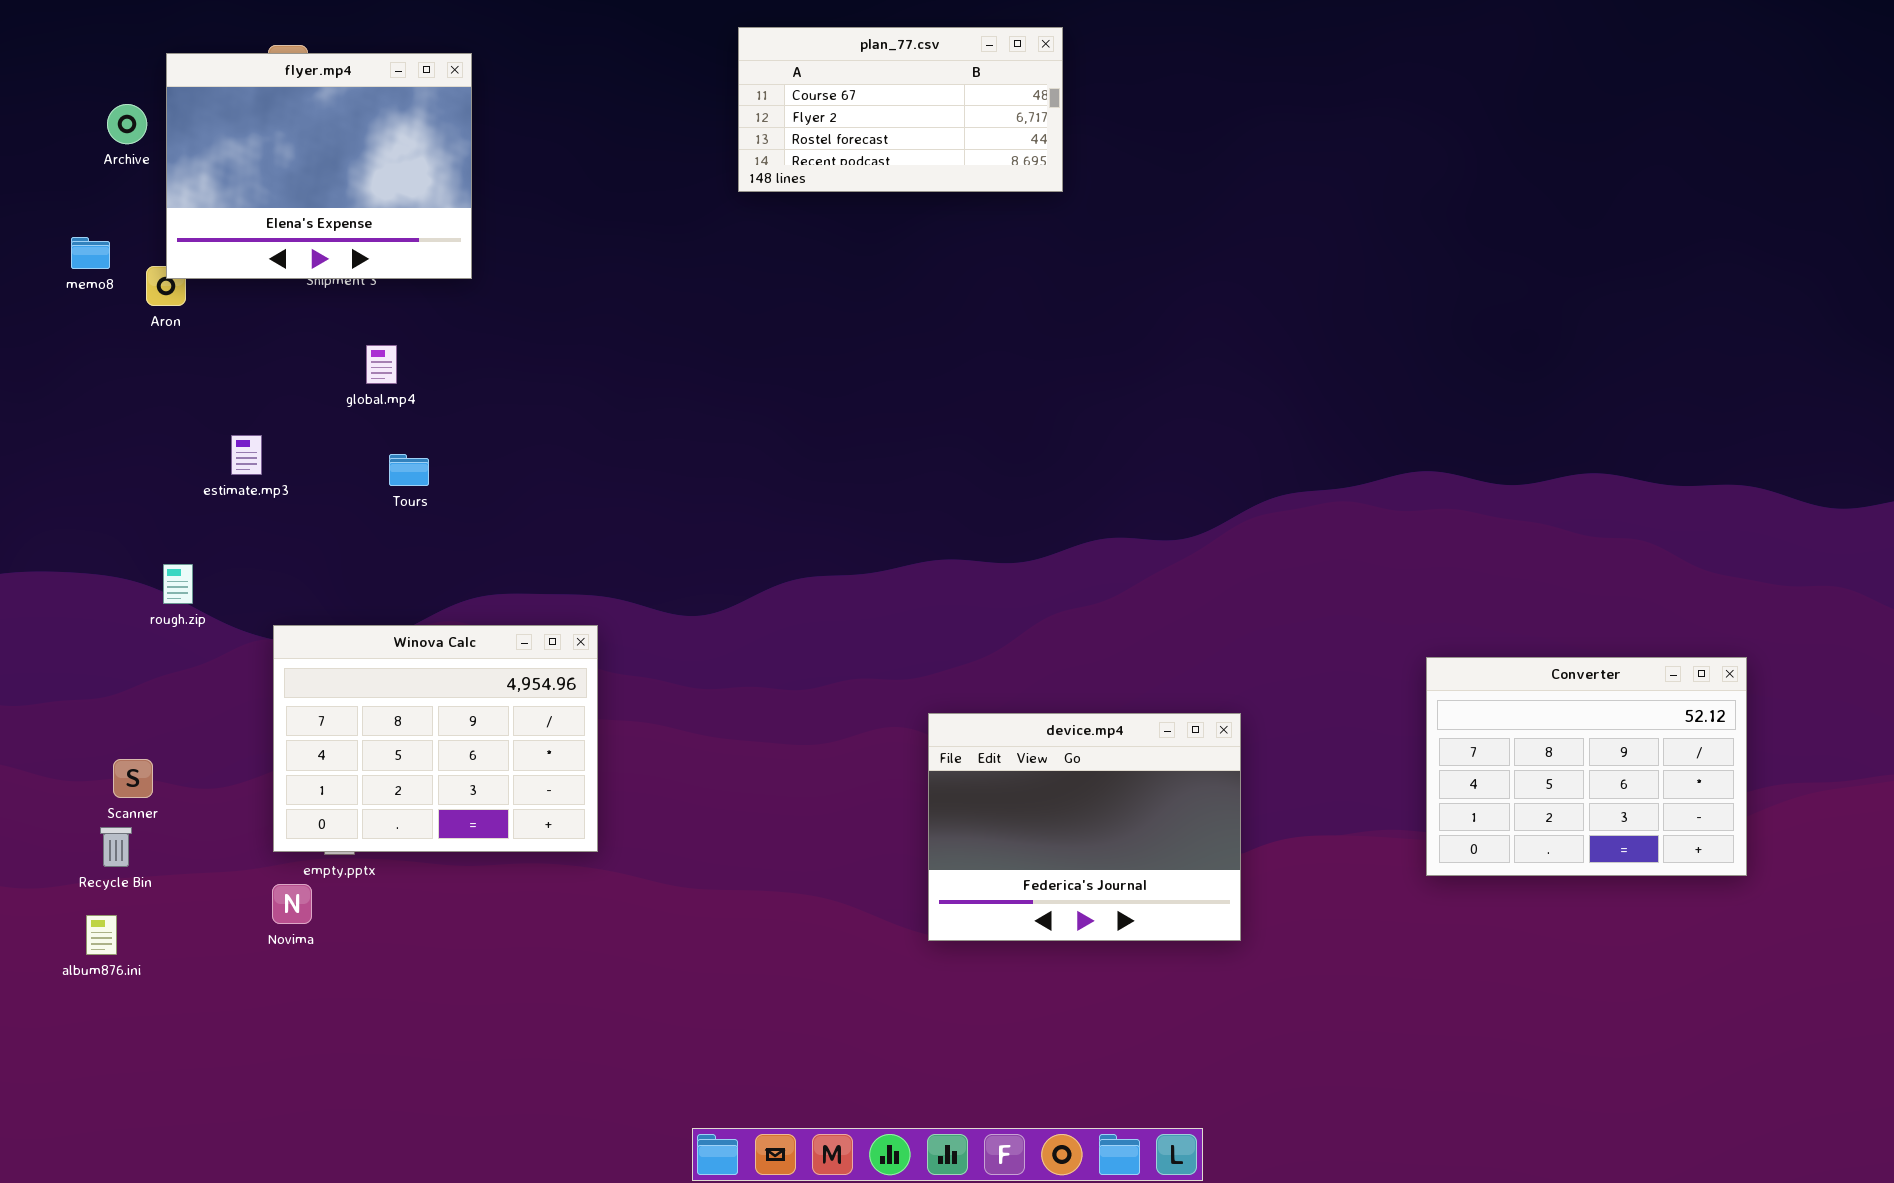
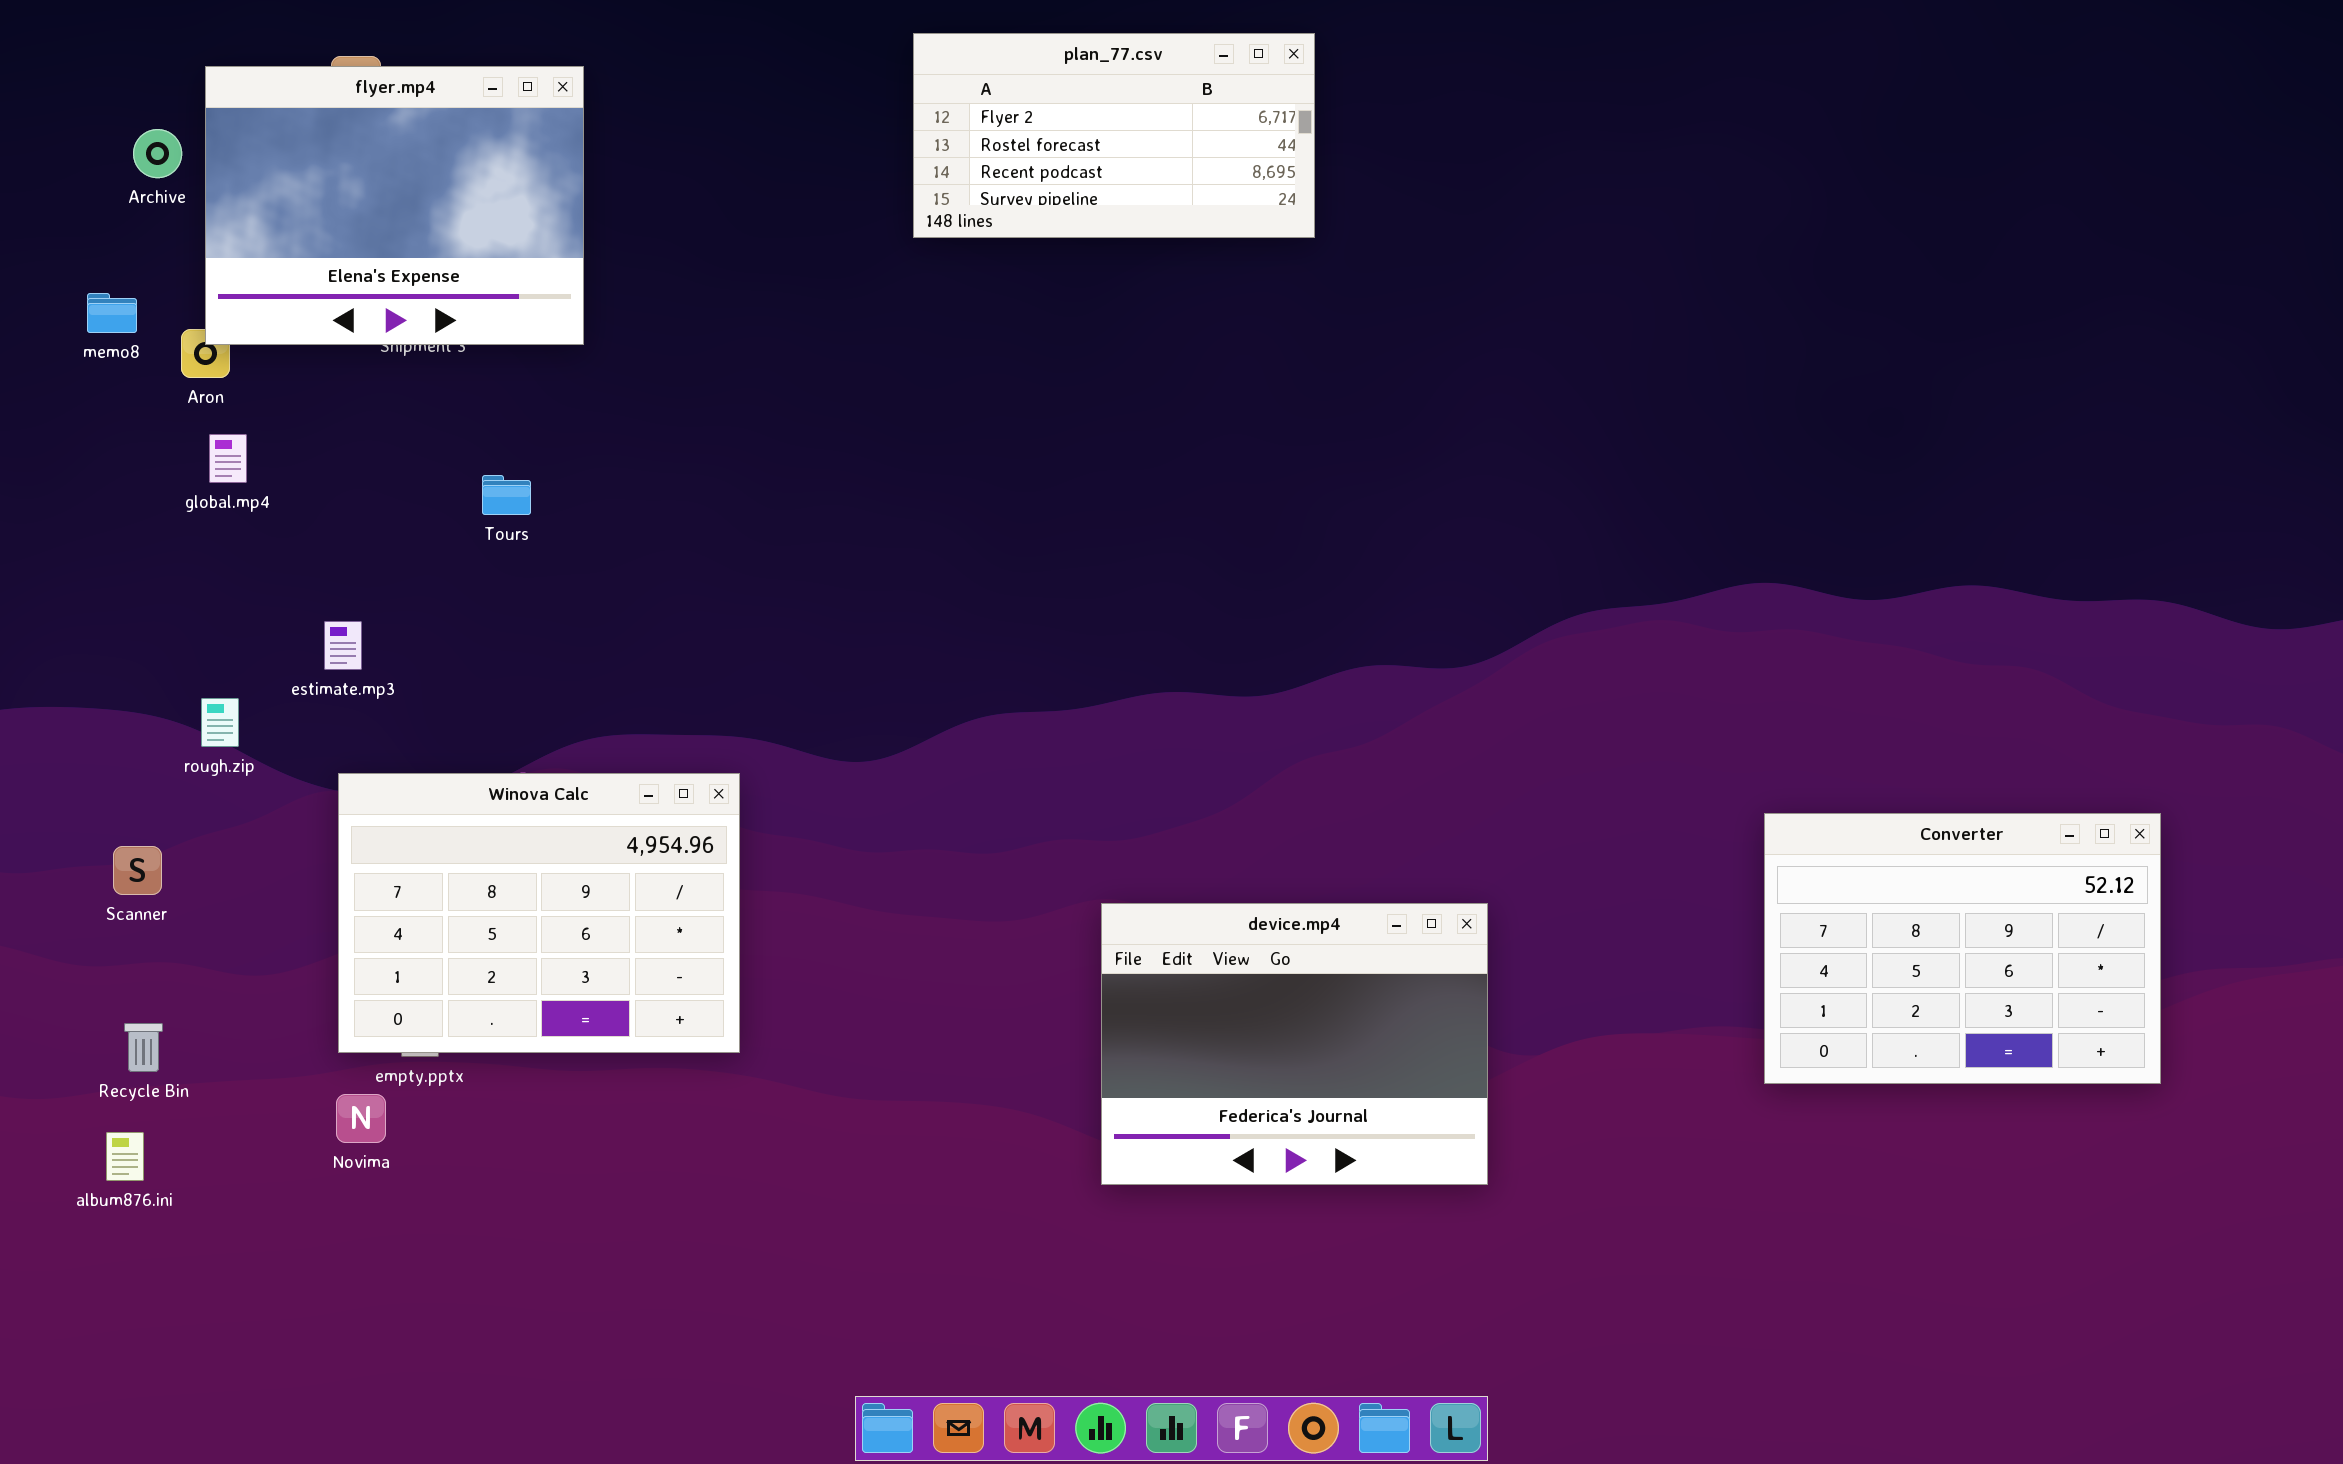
plan_77.csv: [738,27,1063,192] -> [913,33,1315,238], scrolled down 1 row
global.mp4: [366,345,397,384] -> [209,434,247,483], moved
estimate.mp3: [231,435,262,475] -> [324,621,362,670], moved
Tours: [389,454,429,486] -> [482,475,531,515], moved
device.mp4: [928,713,1241,941] -> [1101,903,1488,1185], moved
Scanner: [113,759,153,798] -> [113,846,162,895], moved

